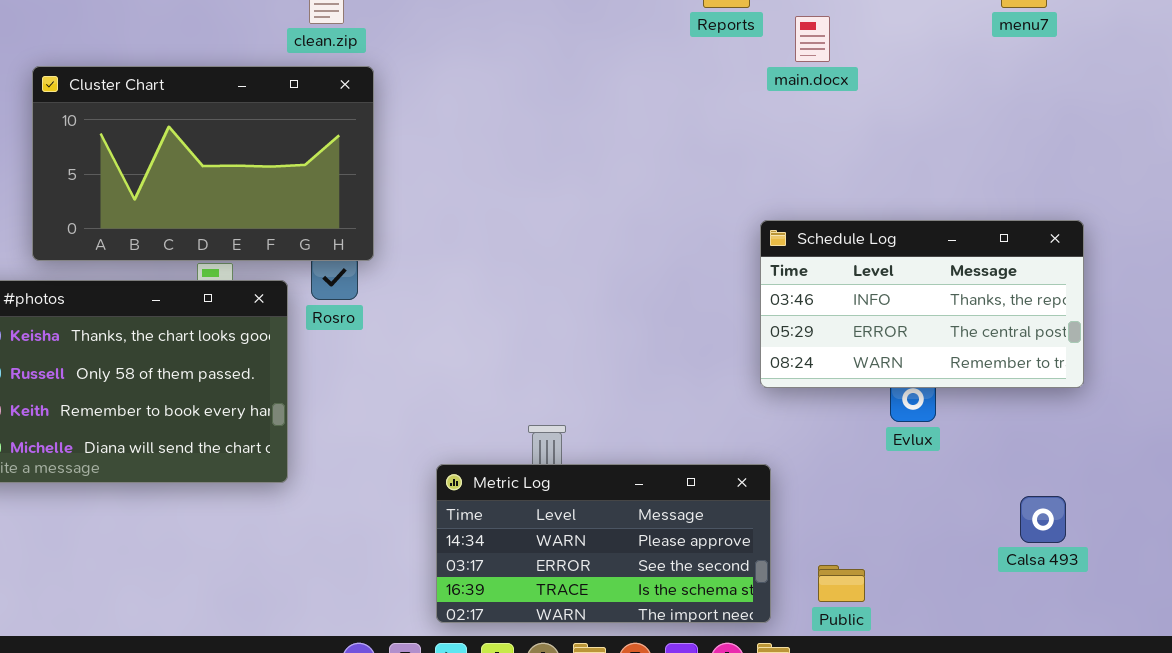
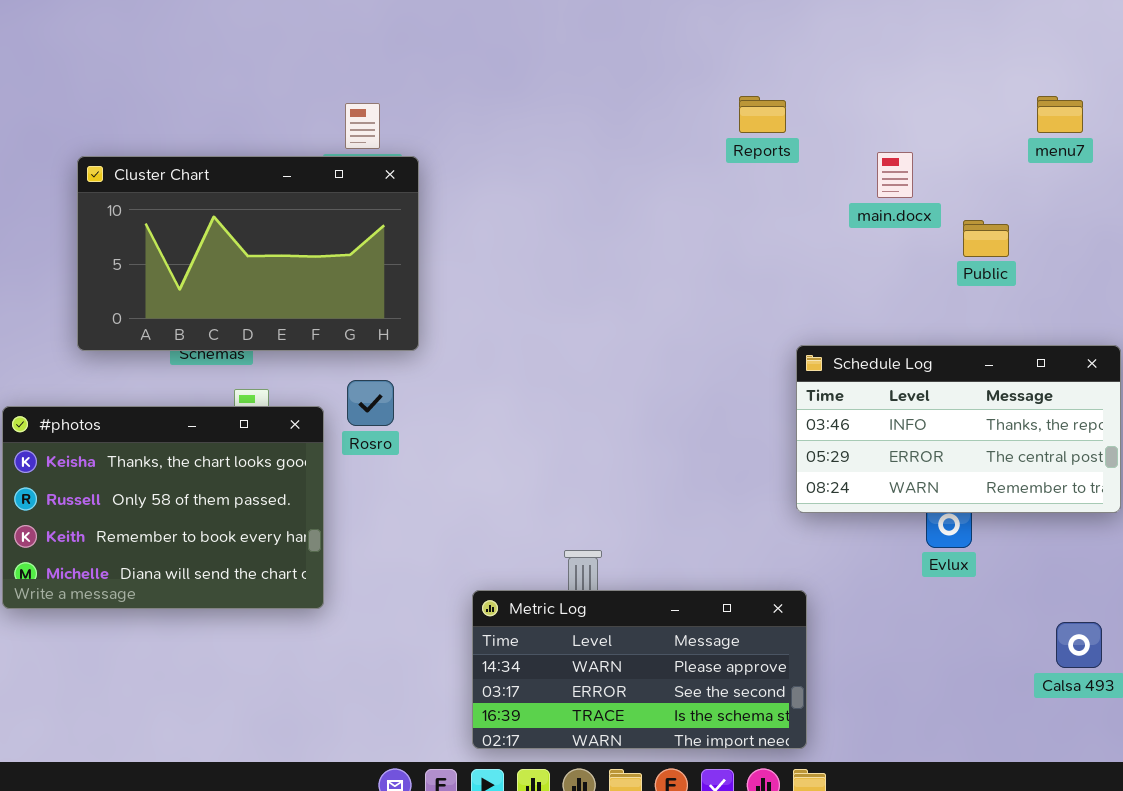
main.docx: [795,16,830,62] -> [877,152,913,198], moved
Cluster Chart: [32,66,374,261] -> [77,156,419,351], moved
Public: [818,565,865,602] -> [963,220,1009,257], moved

